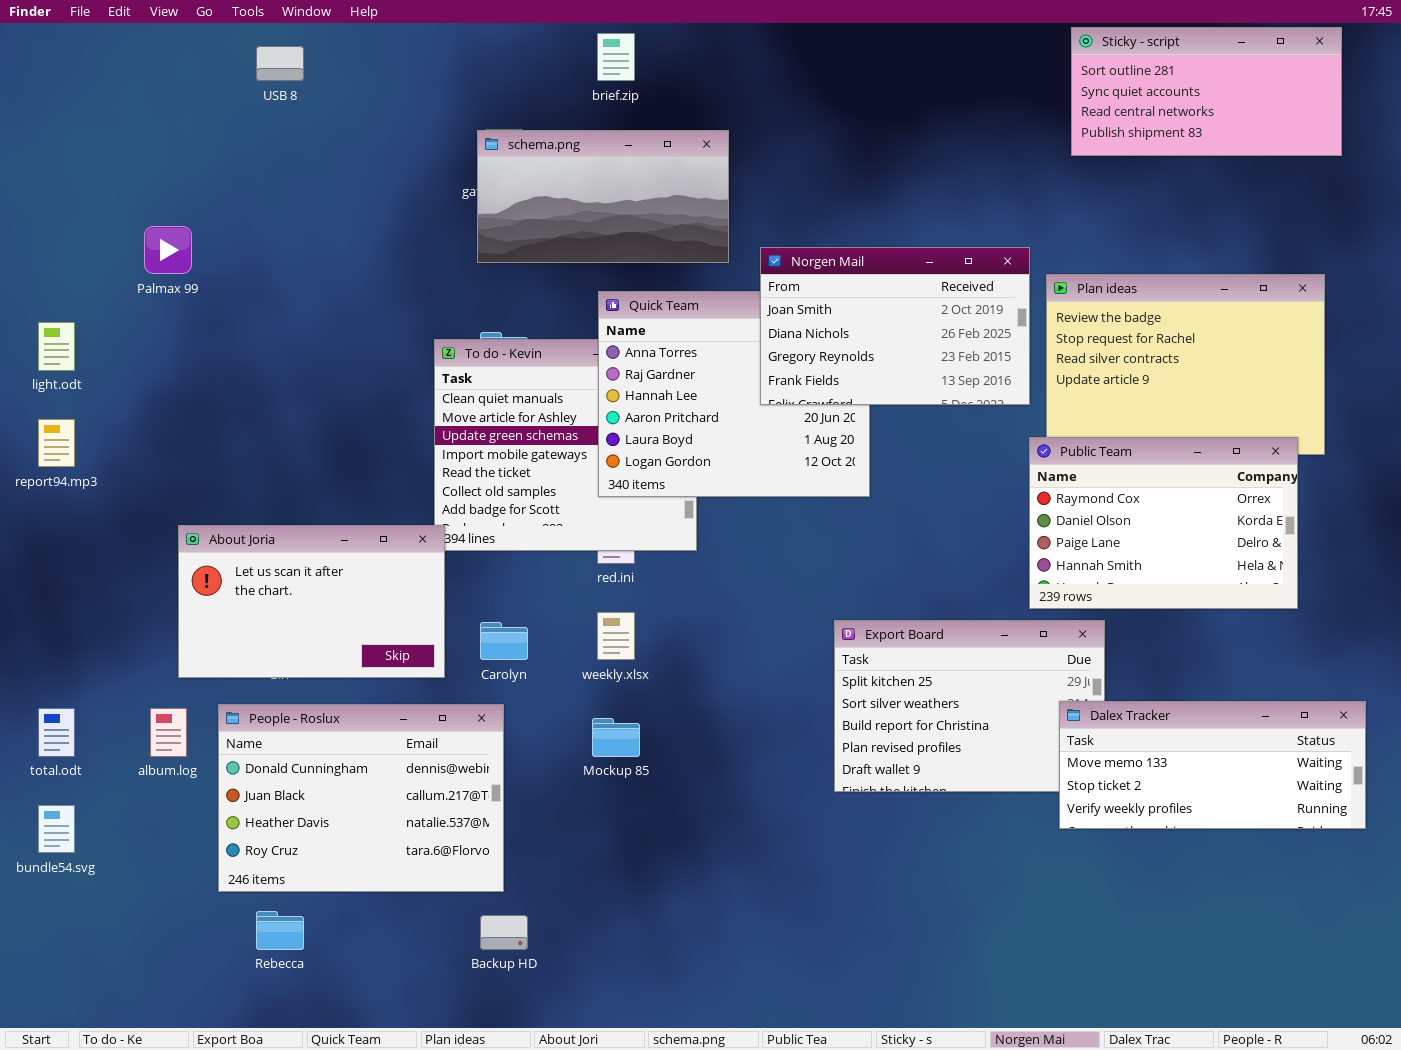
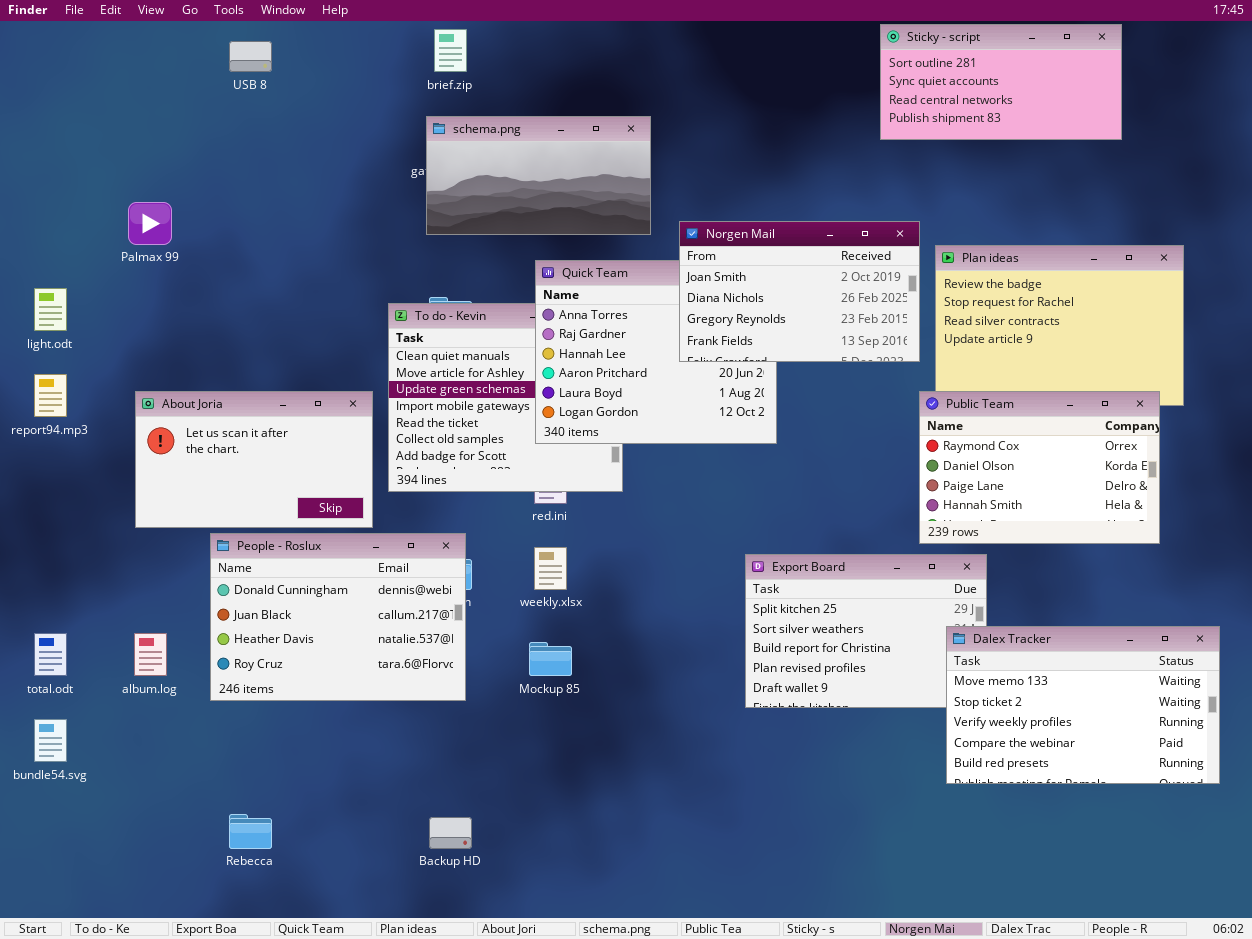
Sticky - script: [1071,27,1342,156] -> [880,24,1122,140], moved
brief.zip: [597,33,635,81] -> [434,29,467,72], moved
About Joria: [178,525,445,678] -> [135,391,373,528], moved
Dalex Tracker: [1059,701,1366,829] -> [946,626,1220,784], resized
People - Roslux: [218,704,504,892] -> [210,533,466,701], moved

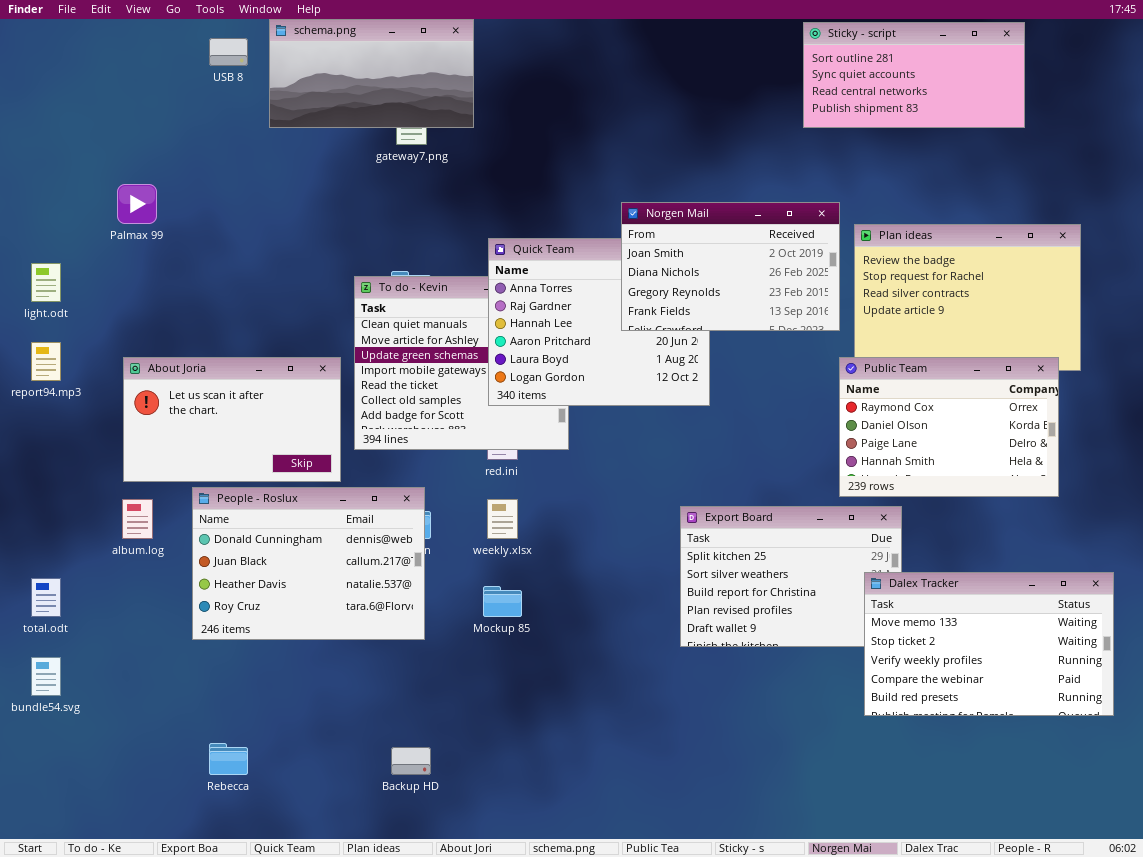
schema.png: [426,116,651,235] -> [269,19,474,128], moved
album.log: [134,633,167,676] -> [122,499,153,539], moved

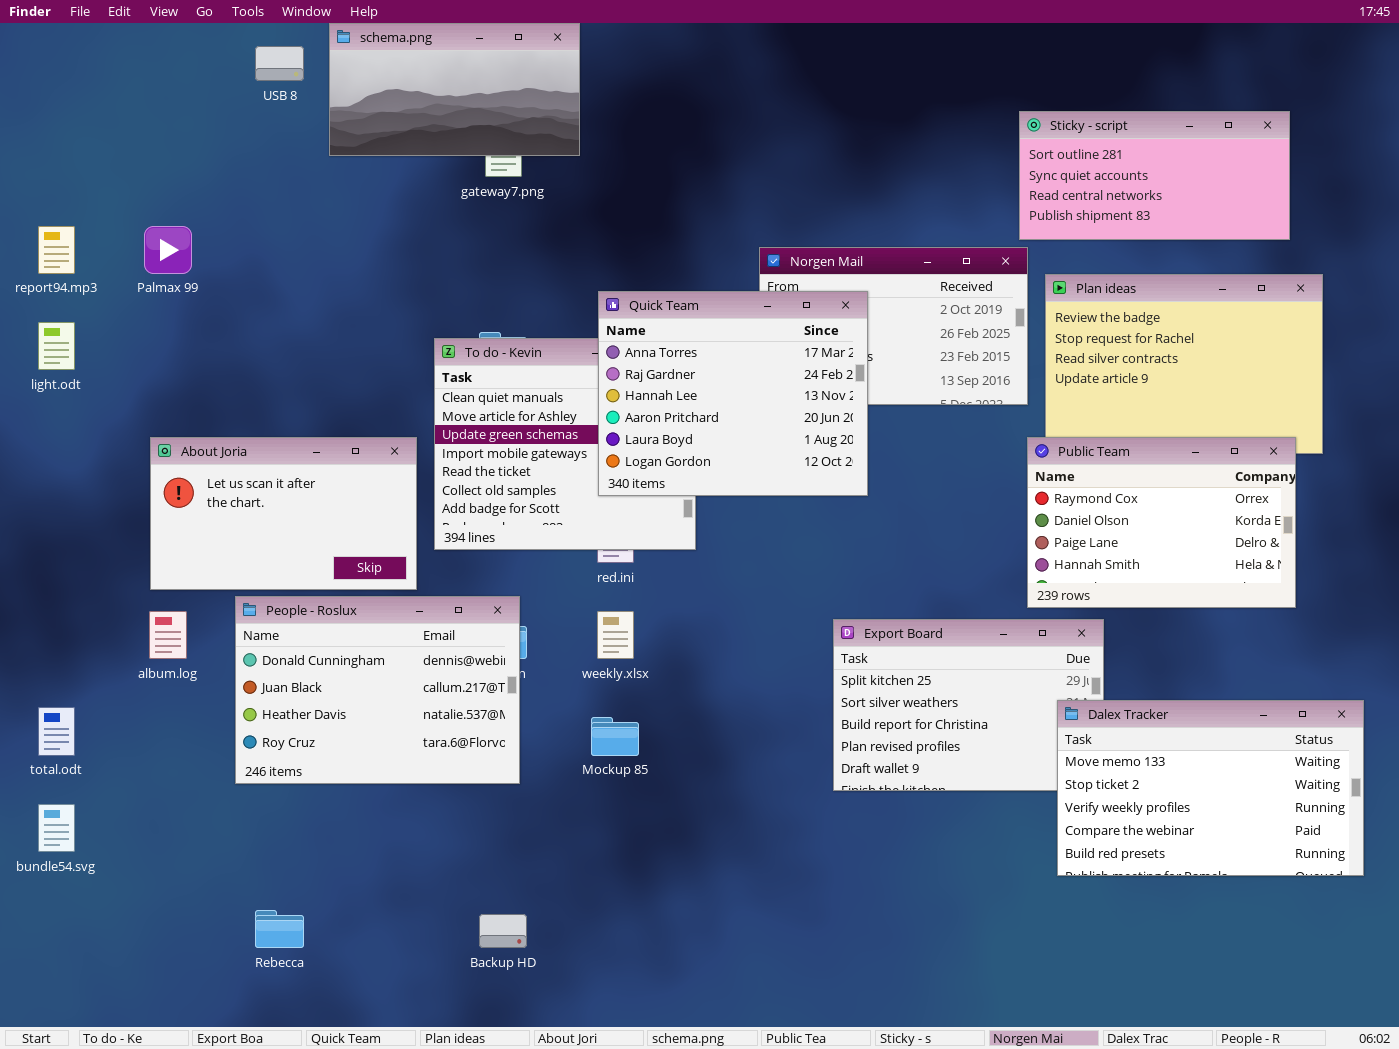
Sticky - script: [803,22,1025,128] -> [1019,111,1290,240], moved
Quick Team: [488,238,710,406] -> [598,291,868,496], raised
report94.mp3: [31,342,61,381] -> [38,226,75,274], moved

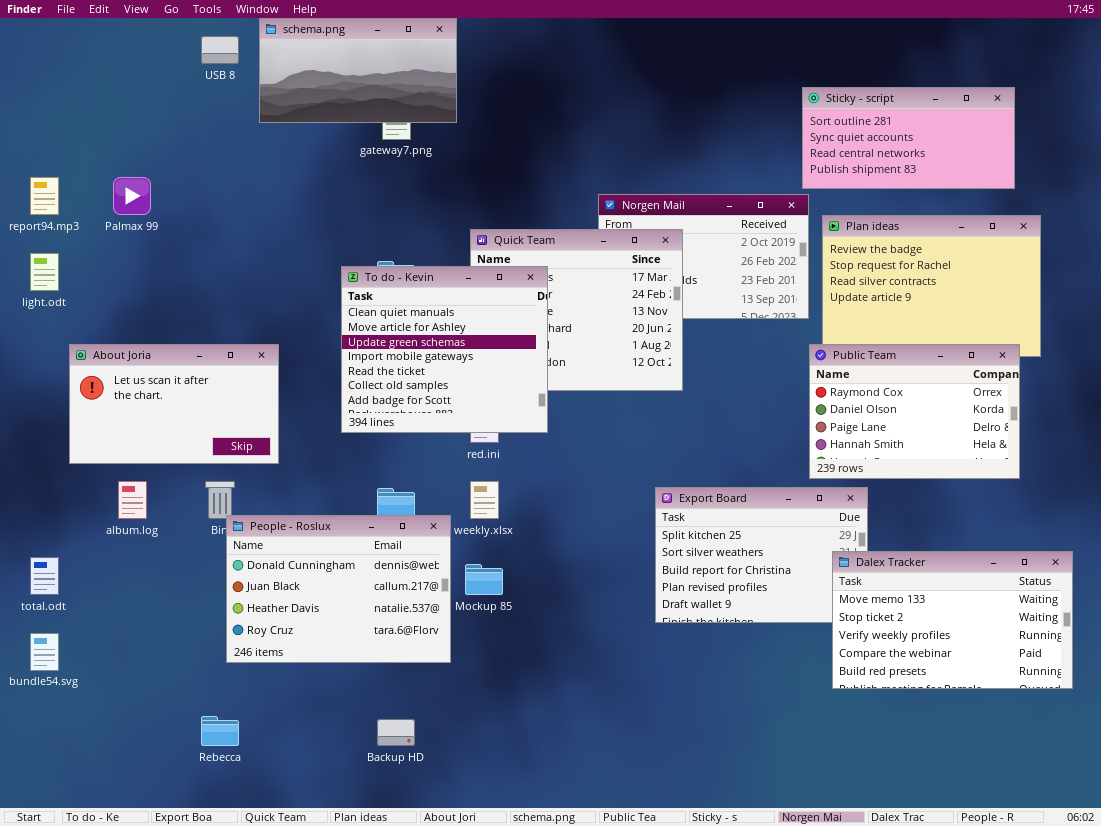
To do - Kevin: [434,338,696,550] -> [341,266,548,433], raised
About Joria: [150,437,417,590] -> [69,344,279,464], moved
People - Roslux: [235,596,520,784] -> [226,515,451,663], moved

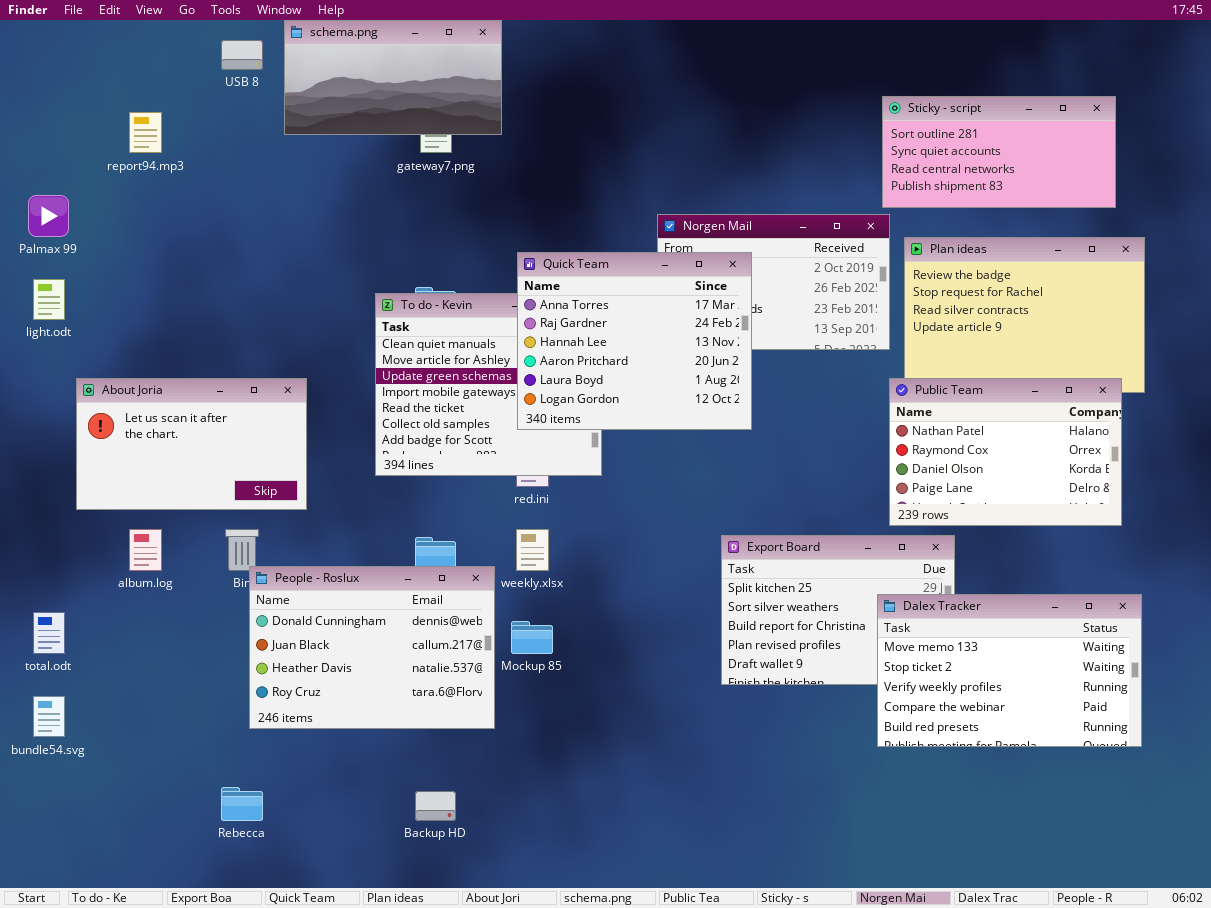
report94.mp3: [30,177,59,215] -> [129,112,162,153], moved
Palmax 99: [113,177,151,215] -> [28,195,69,237], moved
Quick Team: [470,229,683,391] -> [517,252,752,430], raised
Public Team: [809,344,1020,479] -> [889,378,1122,526], scrolled up 1 row
Dalex Tracker: [832,551,1073,689] -> [877,594,1142,747], moved

